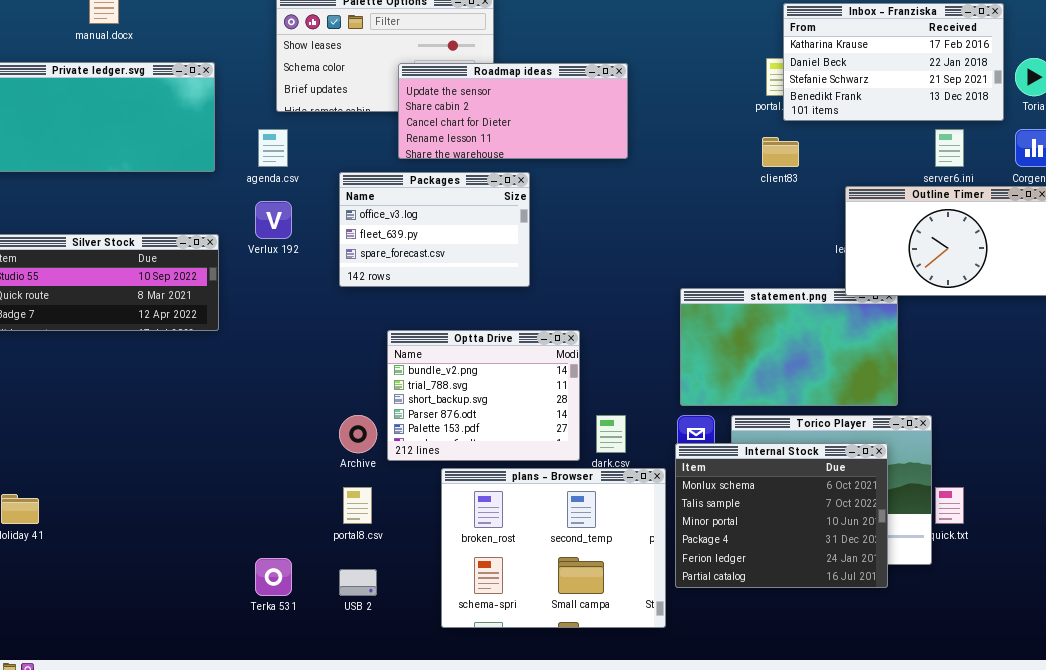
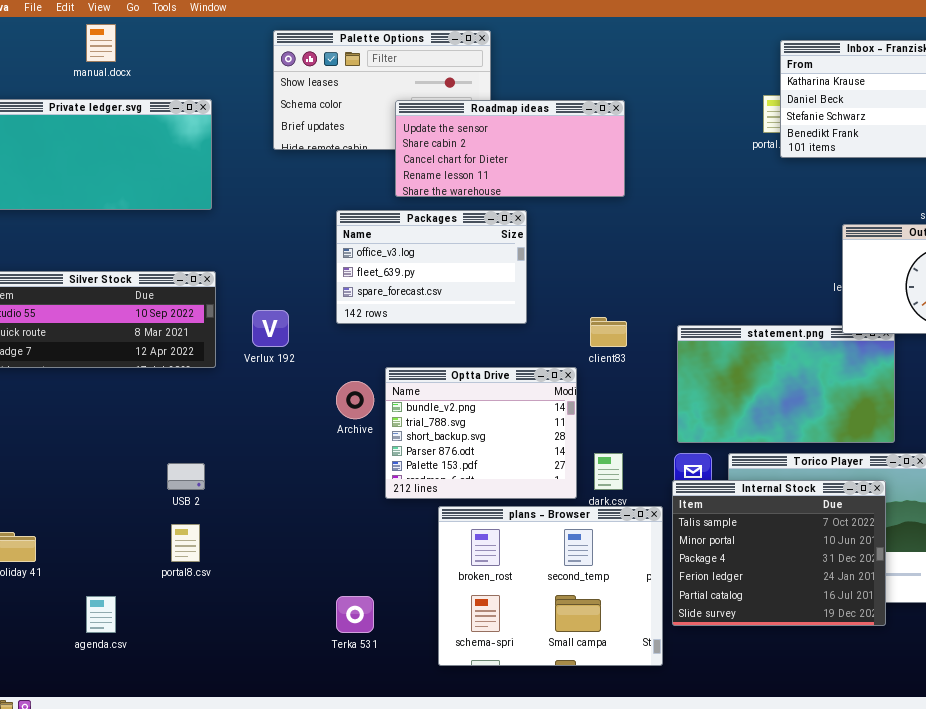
agenda.csv: [258,129,288,167] -> [86,596,116,633], moved
client83: [762,137,799,167] -> [590,317,627,347], moved
Verlux 192: [255,201,292,239] -> [252,310,289,347], moved
Archive: [339,415,377,453] -> [336,381,374,419], moved
Internal Stock: [675,443,888,588] -> [672,480,886,626], scrolled down 1 row
portal8.csv: [343,487,372,524] -> [171,524,200,562], moved
Terka 531: [255,558,292,596] -> [336,596,374,633], moved
USB 2: [339,569,377,596] -> [167,463,205,490], moved

